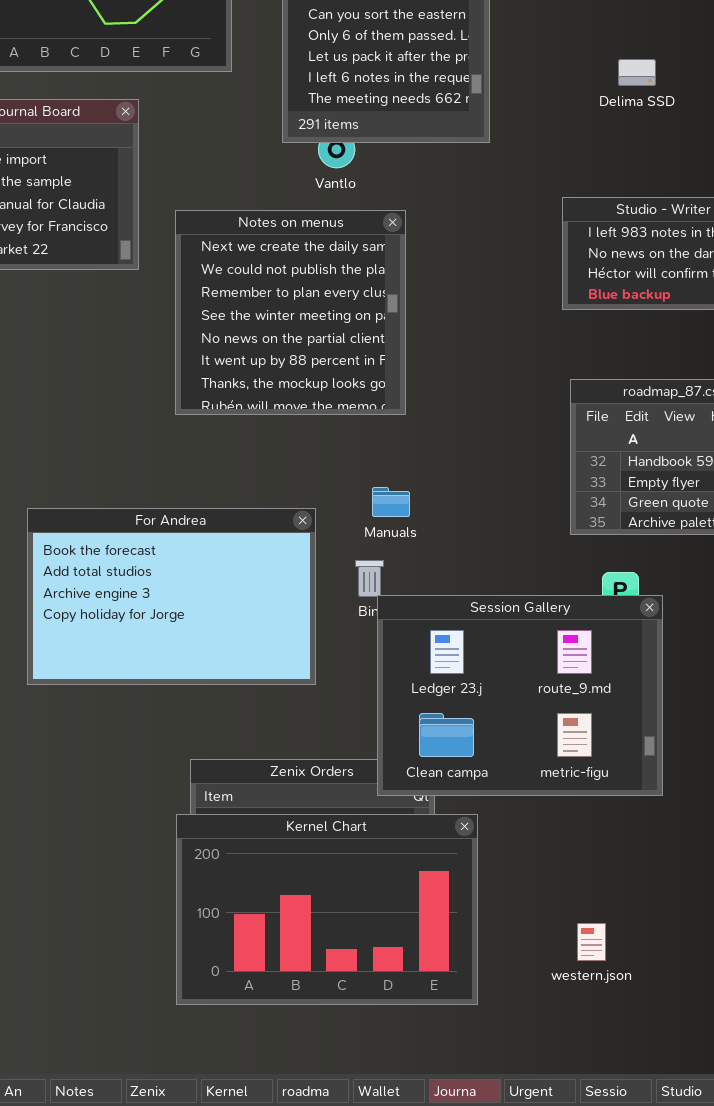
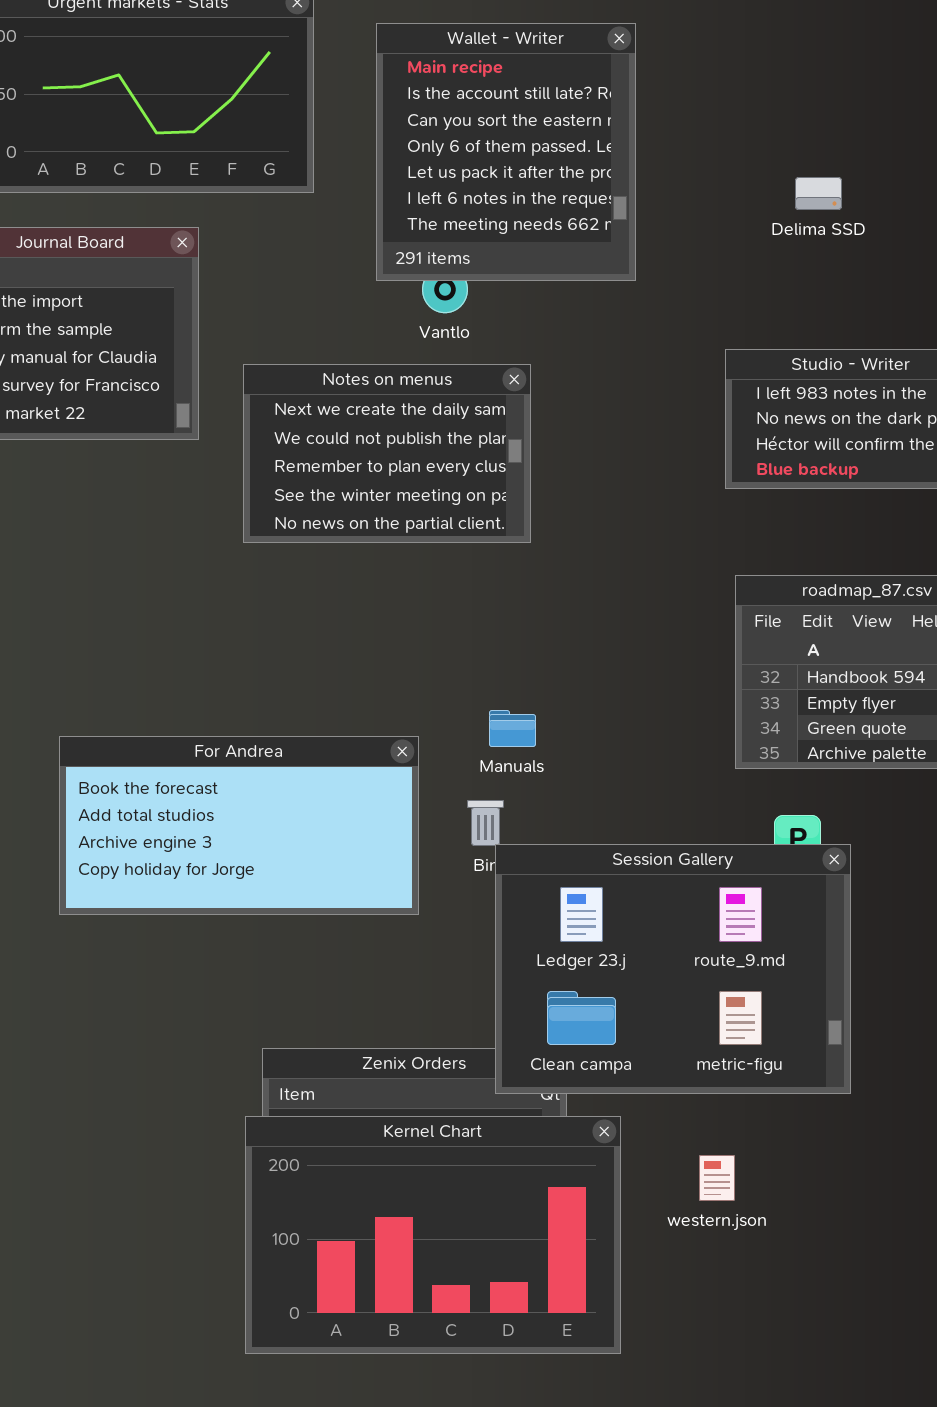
Notes on menus: [175,210,406,415] -> [243,364,531,543], resized
For Andrea: [27,508,316,685] -> [59,736,419,915], resized
western.json: [577,923,606,961] -> [699,1155,735,1201], moved

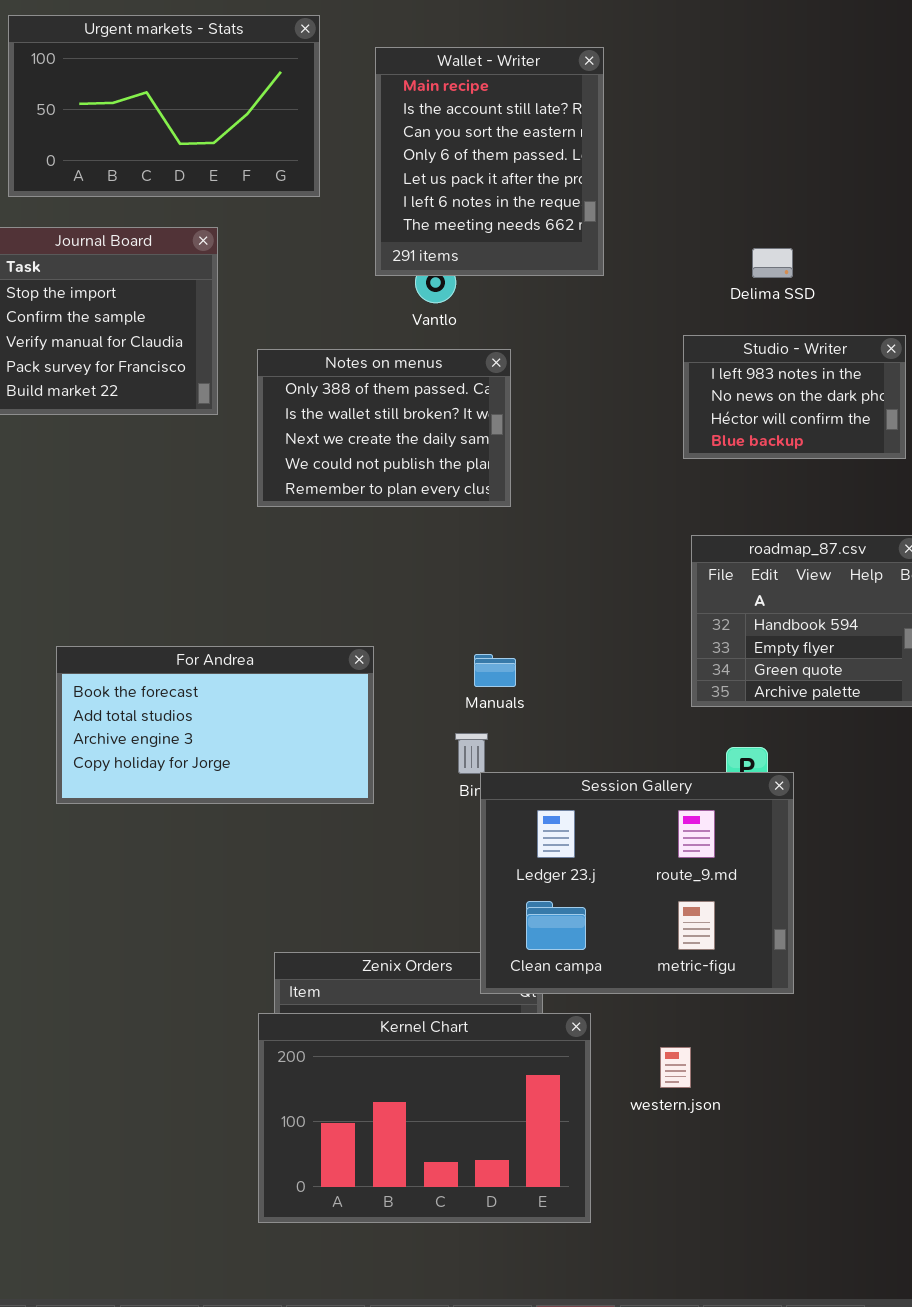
Delima SSD: [795,177,842,210] -> [752,248,793,278], moved
Notes on menus: [243,364,531,543] -> [257,349,511,507], scrolled up 2 rows
For Andrea: [59,736,419,915] -> [56,646,374,804], moved

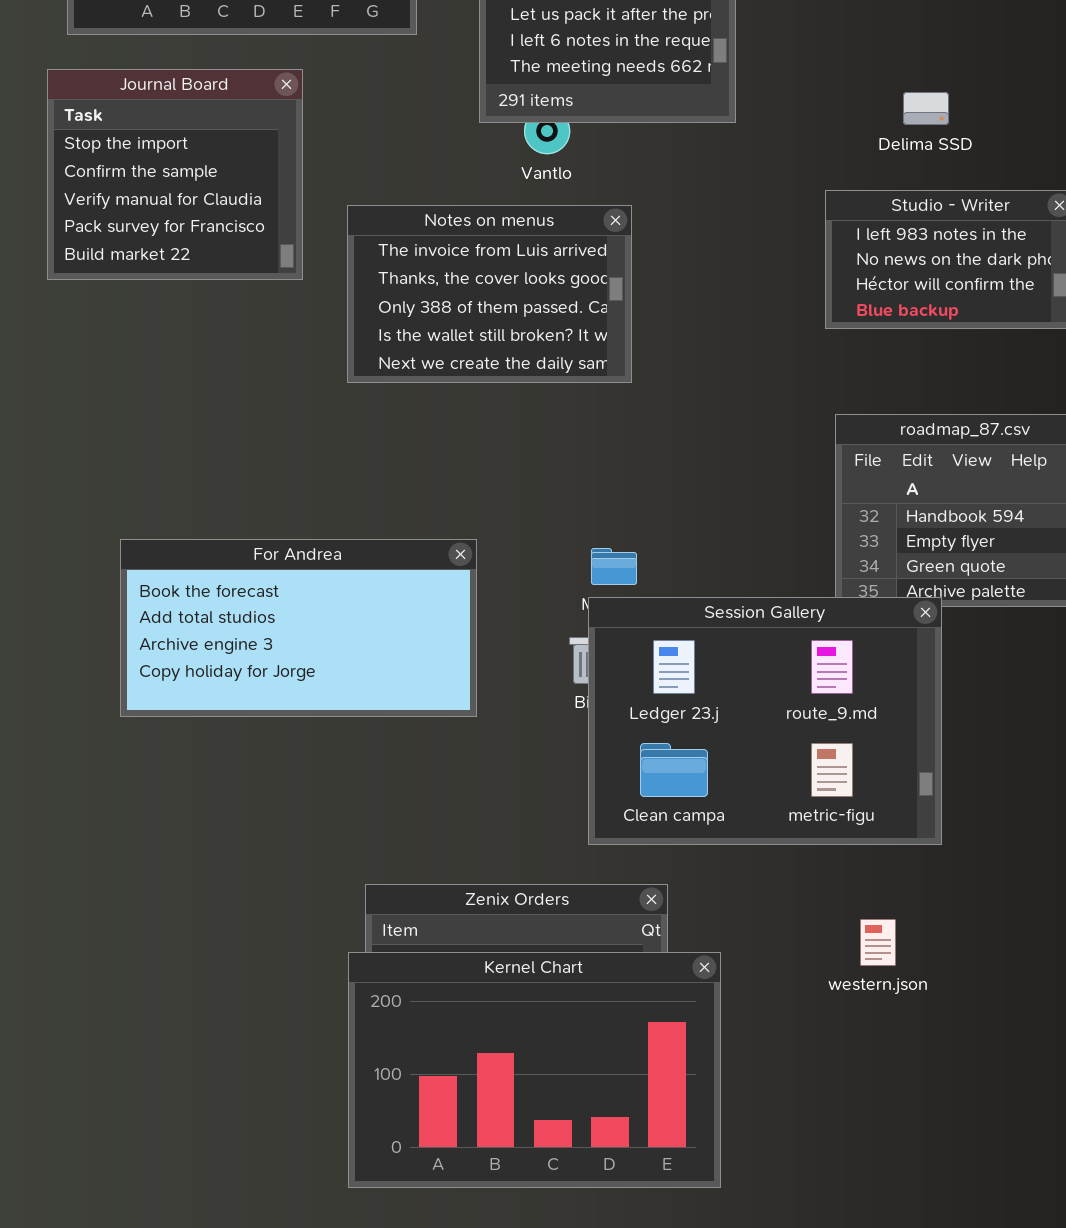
Notes on menus: [257,349,511,507] -> [347,205,632,383], scrolled up 2 rows
Session Gallery: [480,772,794,994] -> [588,597,942,845], moved
western.json: [660,1047,691,1088] -> [860,919,896,966], moved

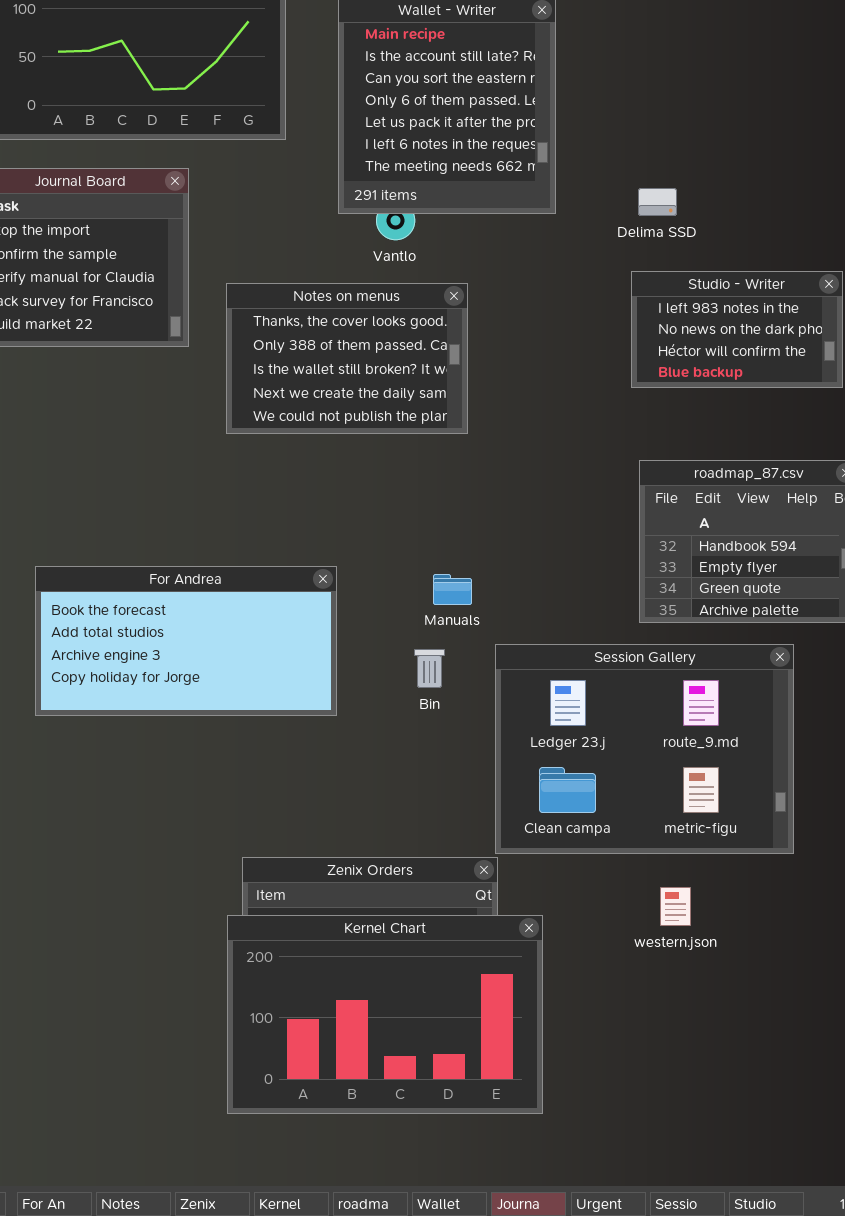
Delima SSD: [903,92,949,125] -> [638,188,677,216], moved
Notes on menus: [347,205,632,383] -> [226,283,468,434], scrolled down 1 row
Session Gallery: [588,597,942,845] -> [495,644,794,854], moved

